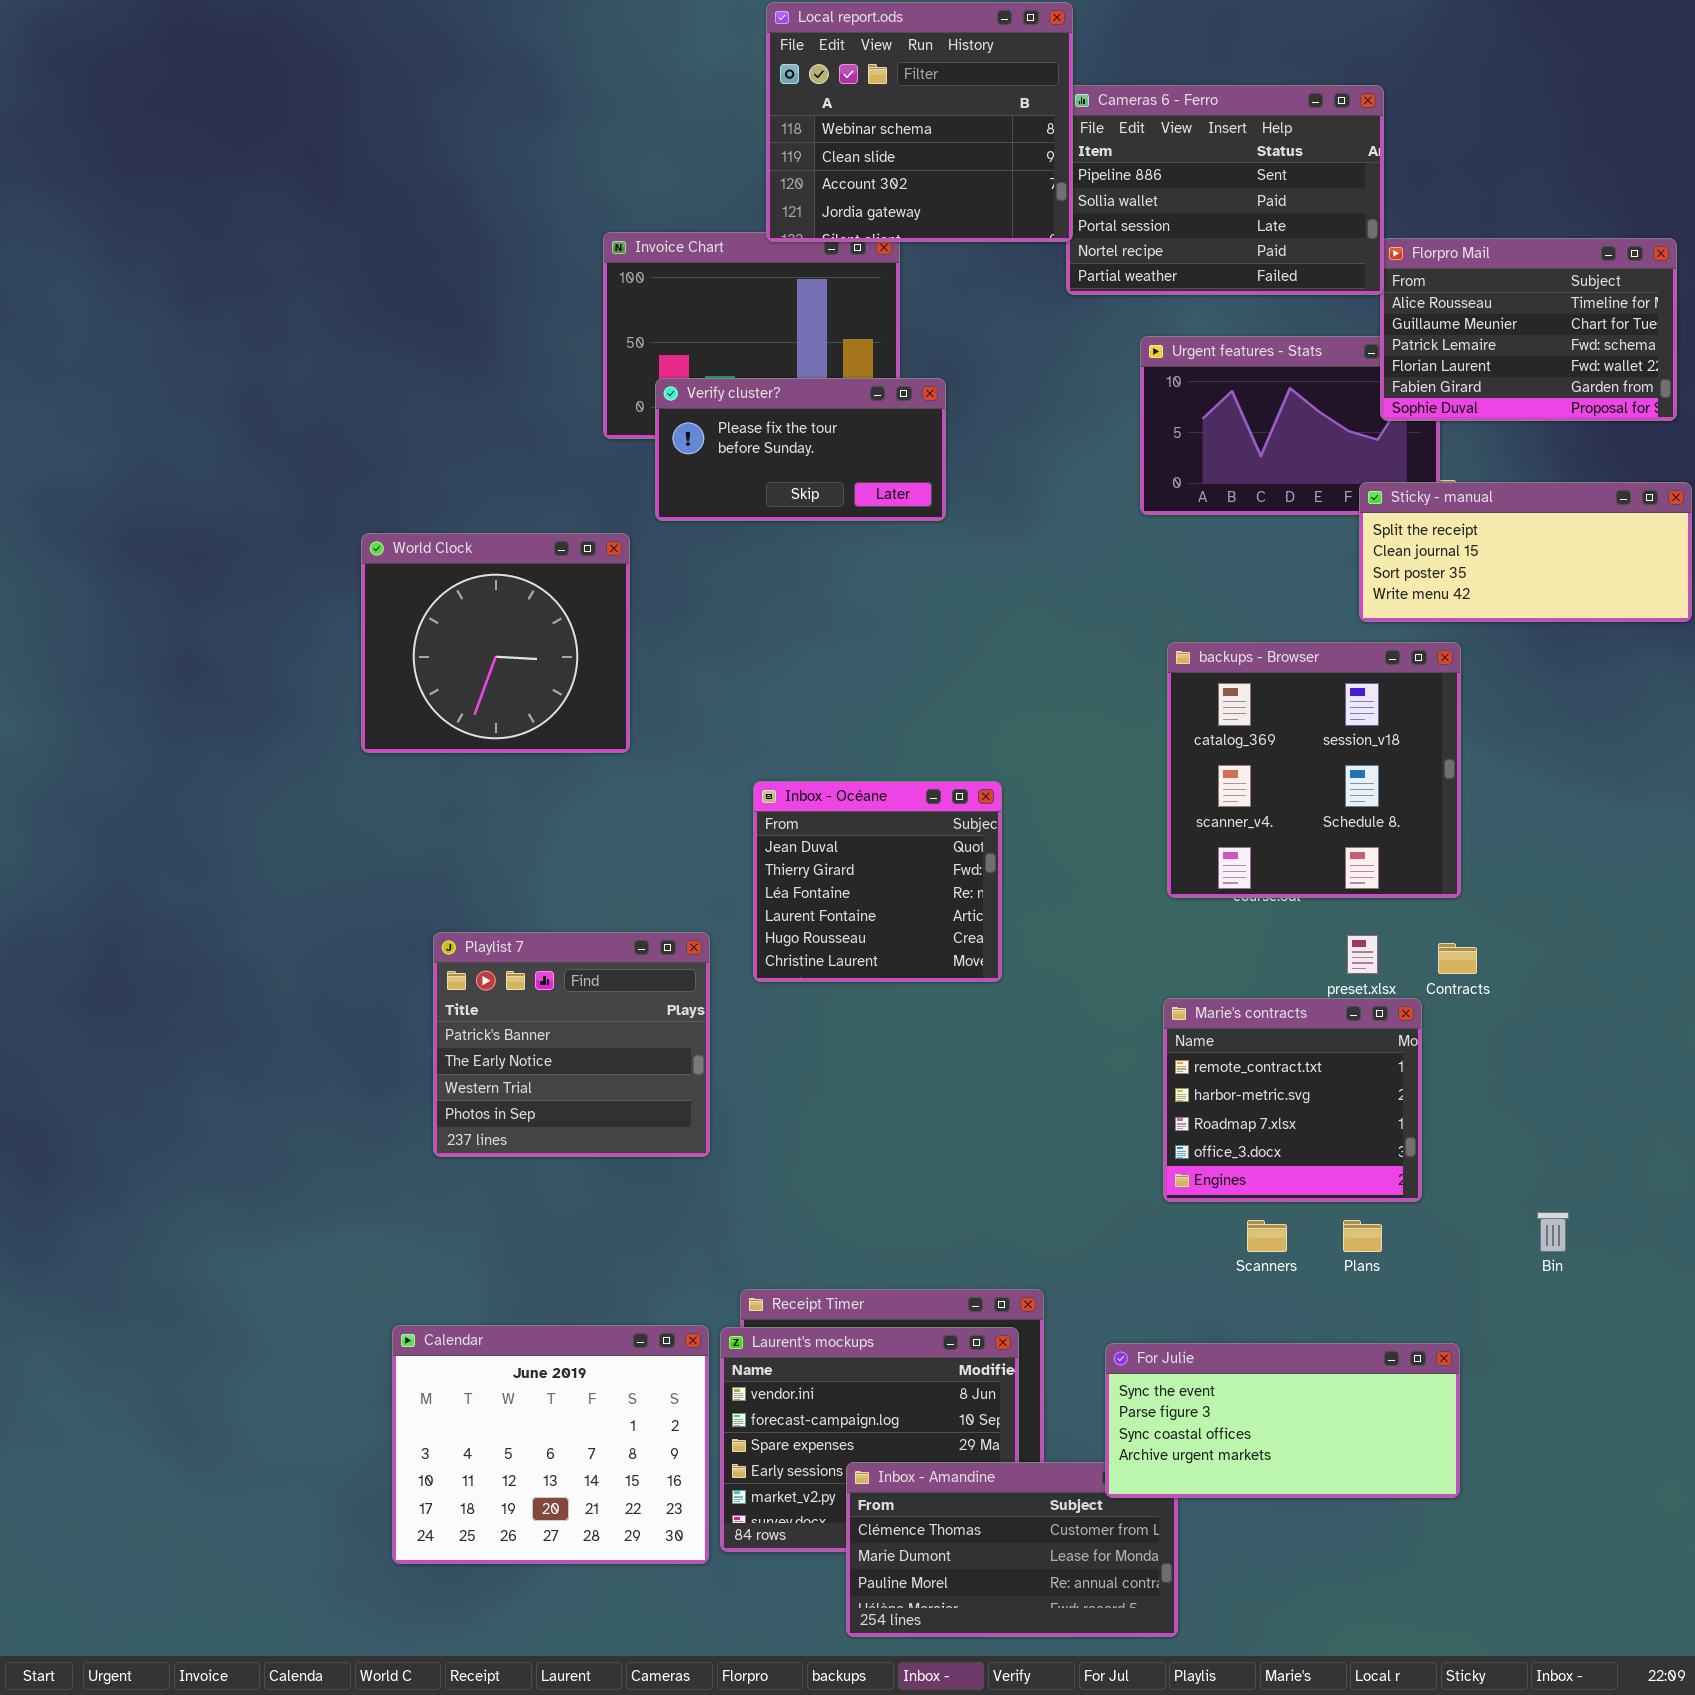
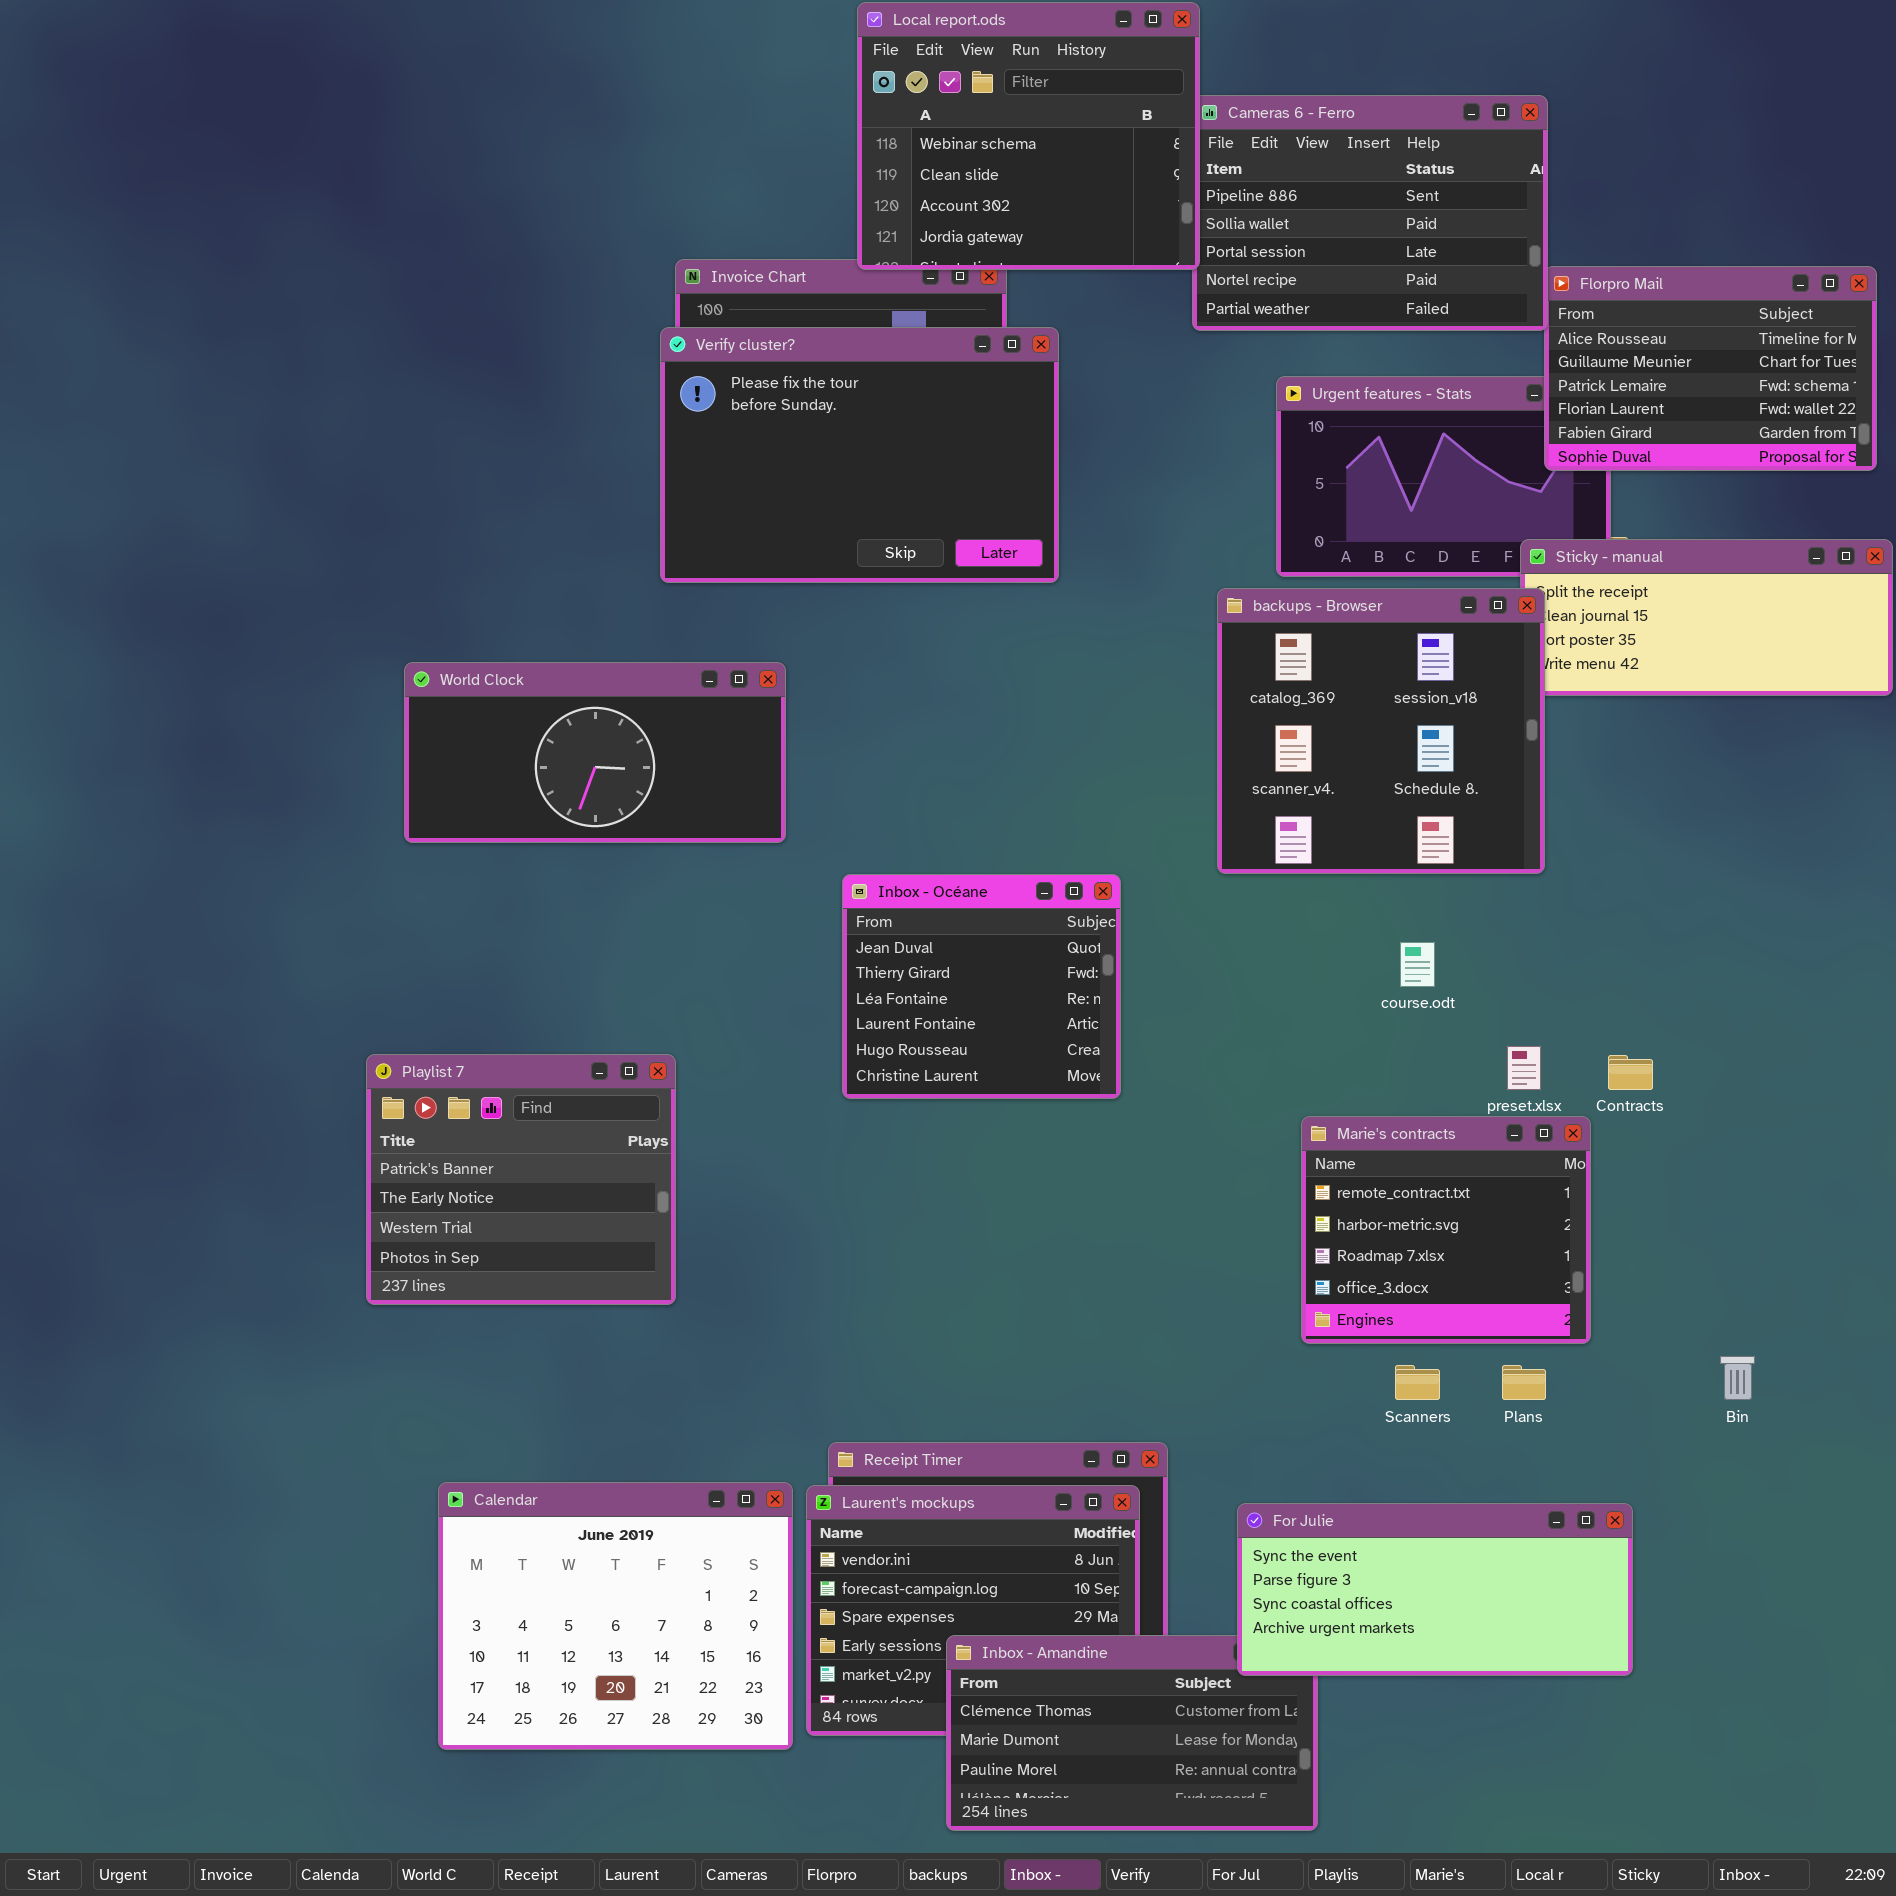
Verify cluster?: [655,378,946,521] -> [660,327,1059,583], resized
World Clock: [361,533,630,753] -> [404,662,786,843], resized
backups - Browser: [1167,642,1461,898] -> [1217,588,1545,874], moved
Playlist 7: [433,932,710,1157] -> [366,1054,676,1305], moved

